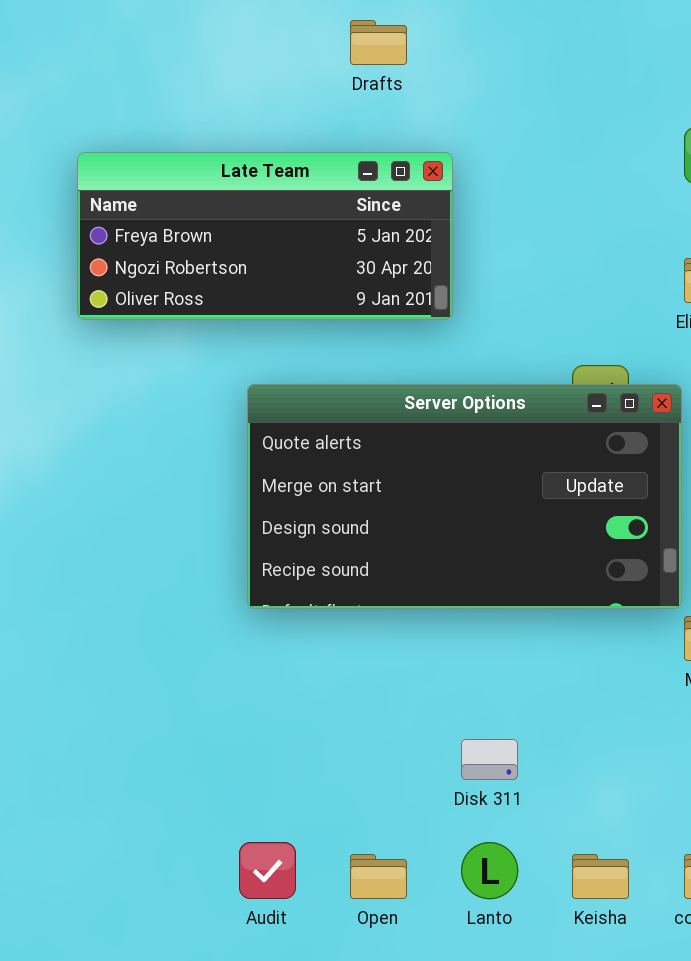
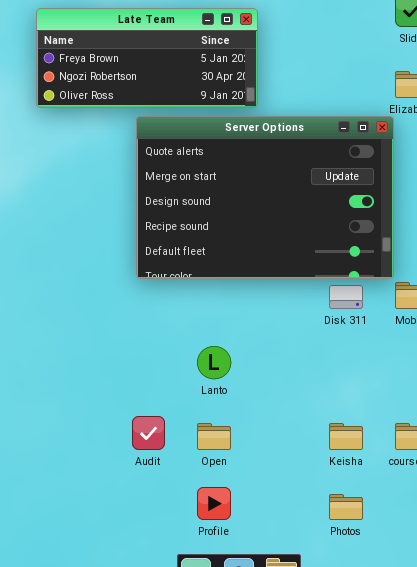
Server Options: [247,384,682,609] -> [136,116,394,279], resized
Disk 311: [461,739,518,780] -> [329,285,363,309], moved
Lanto: [461,842,518,899] -> [197,346,231,379], moved

